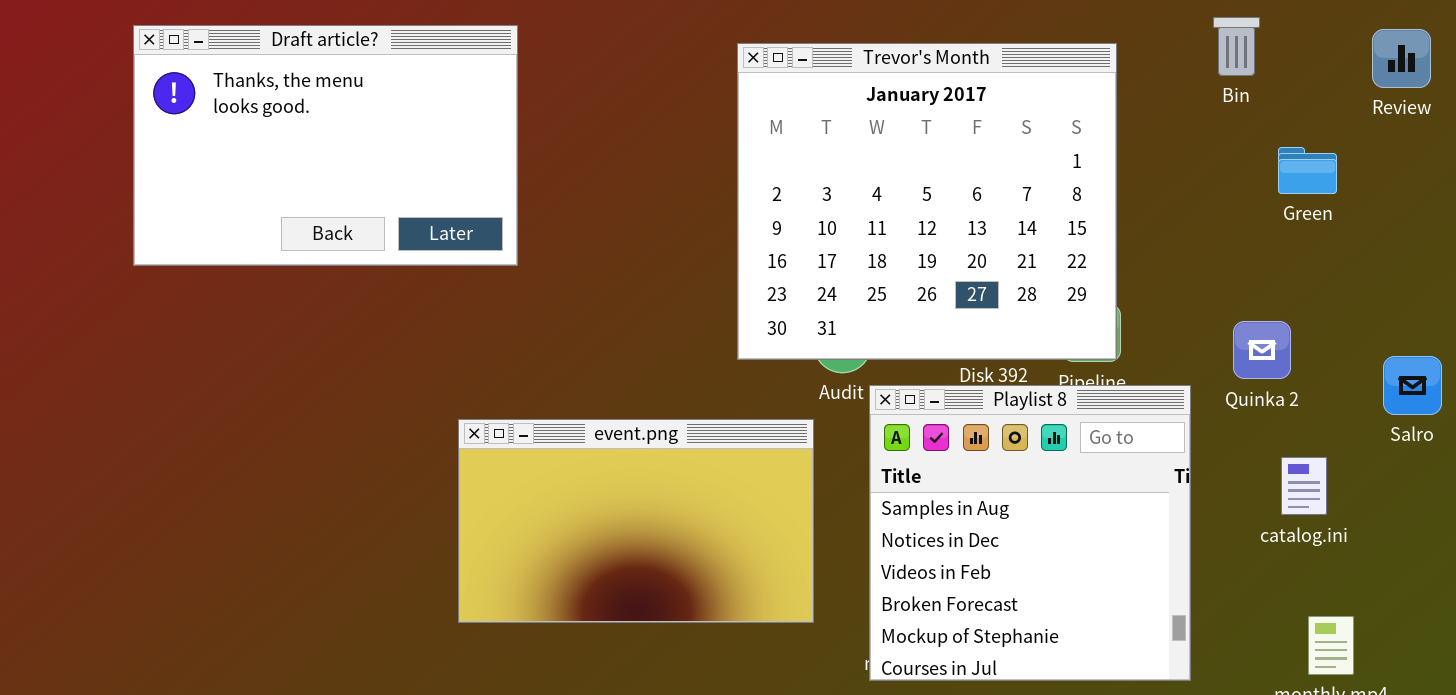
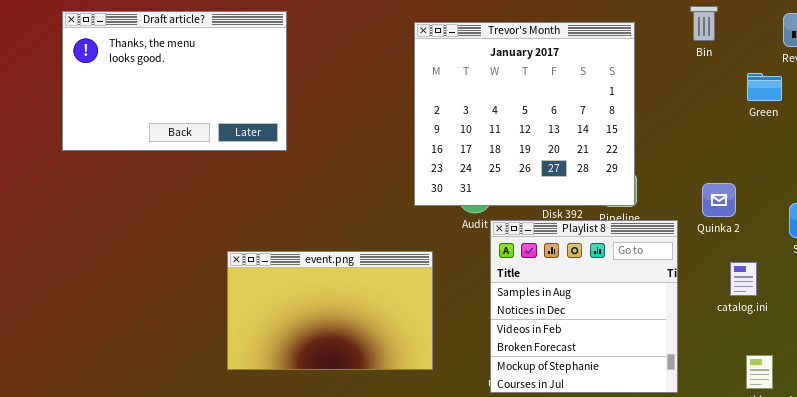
Green: [1278,147,1337,194] -> [747,73,782,101], moved
event.png: [458,419,814,623] -> [227,251,433,370], moved

